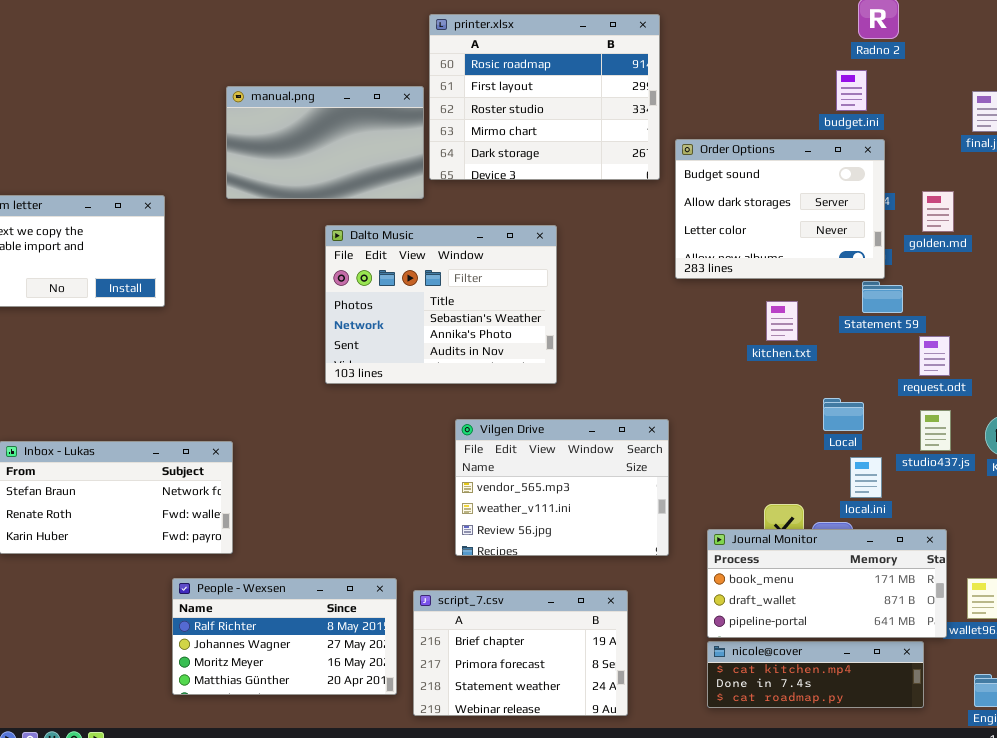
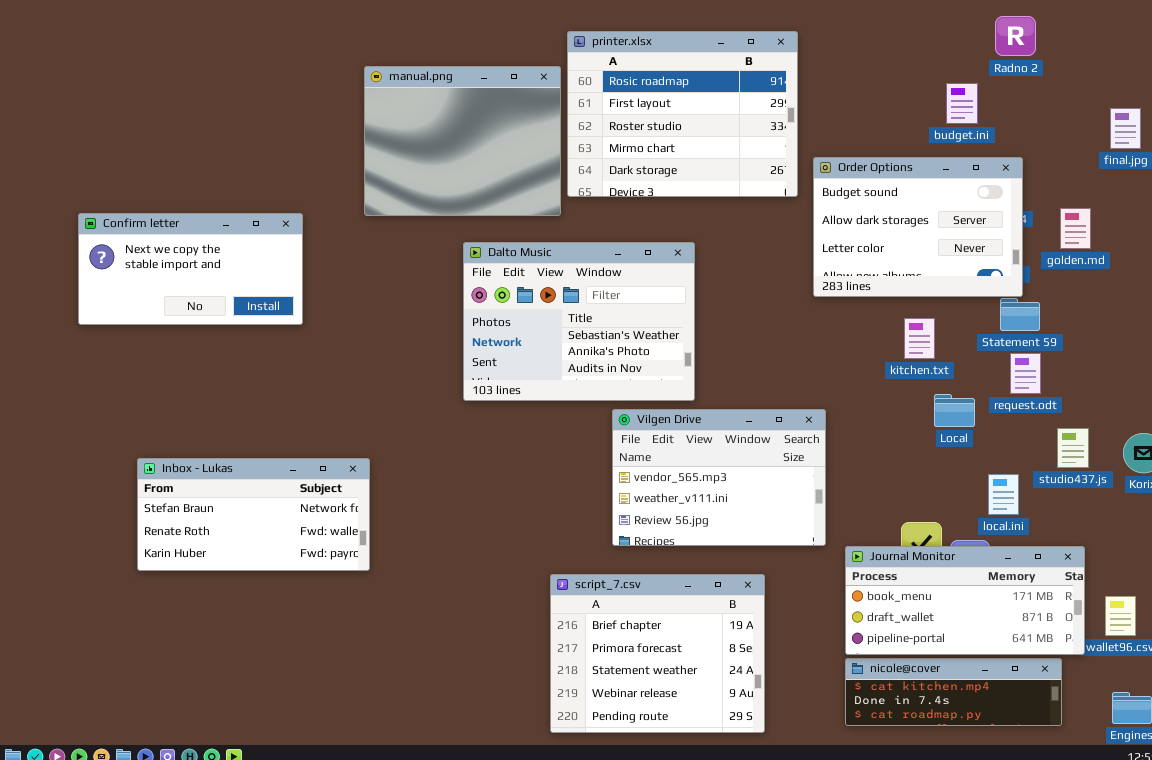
budget.ini: [836,70,867,111] -> [946,83,978,124], moved
manual.png: [226,86,424,199] -> [364,66,561,216], resized
request.odt: [919,336,950,376] -> [1010,353,1041,394], moved
Local: [823,398,864,431] -> [934,394,975,427], moved
Vilgen Drive: [455,419,669,556] -> [612,409,826,546], moved
People - Wexsen: [172,578,397,695] -> none, closed
script_7.csv: [413,590,628,716] -> [550,574,765,733], resized

